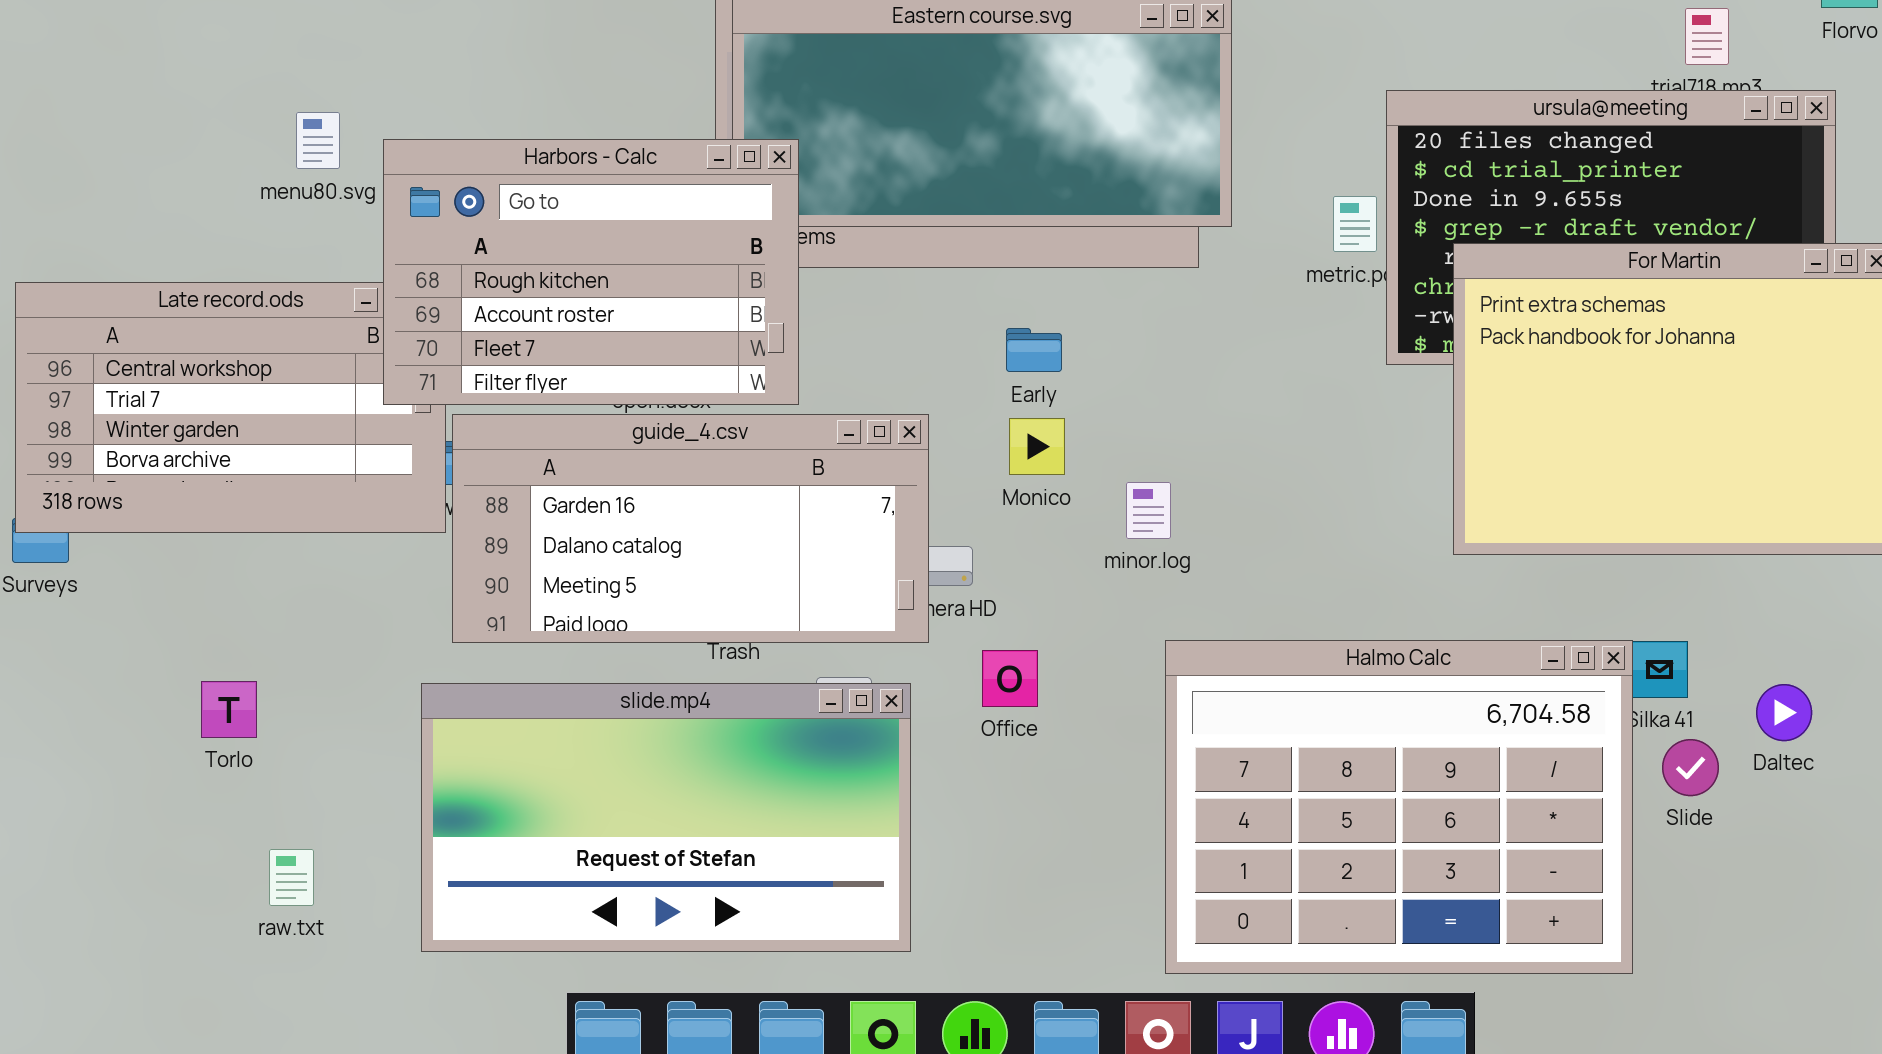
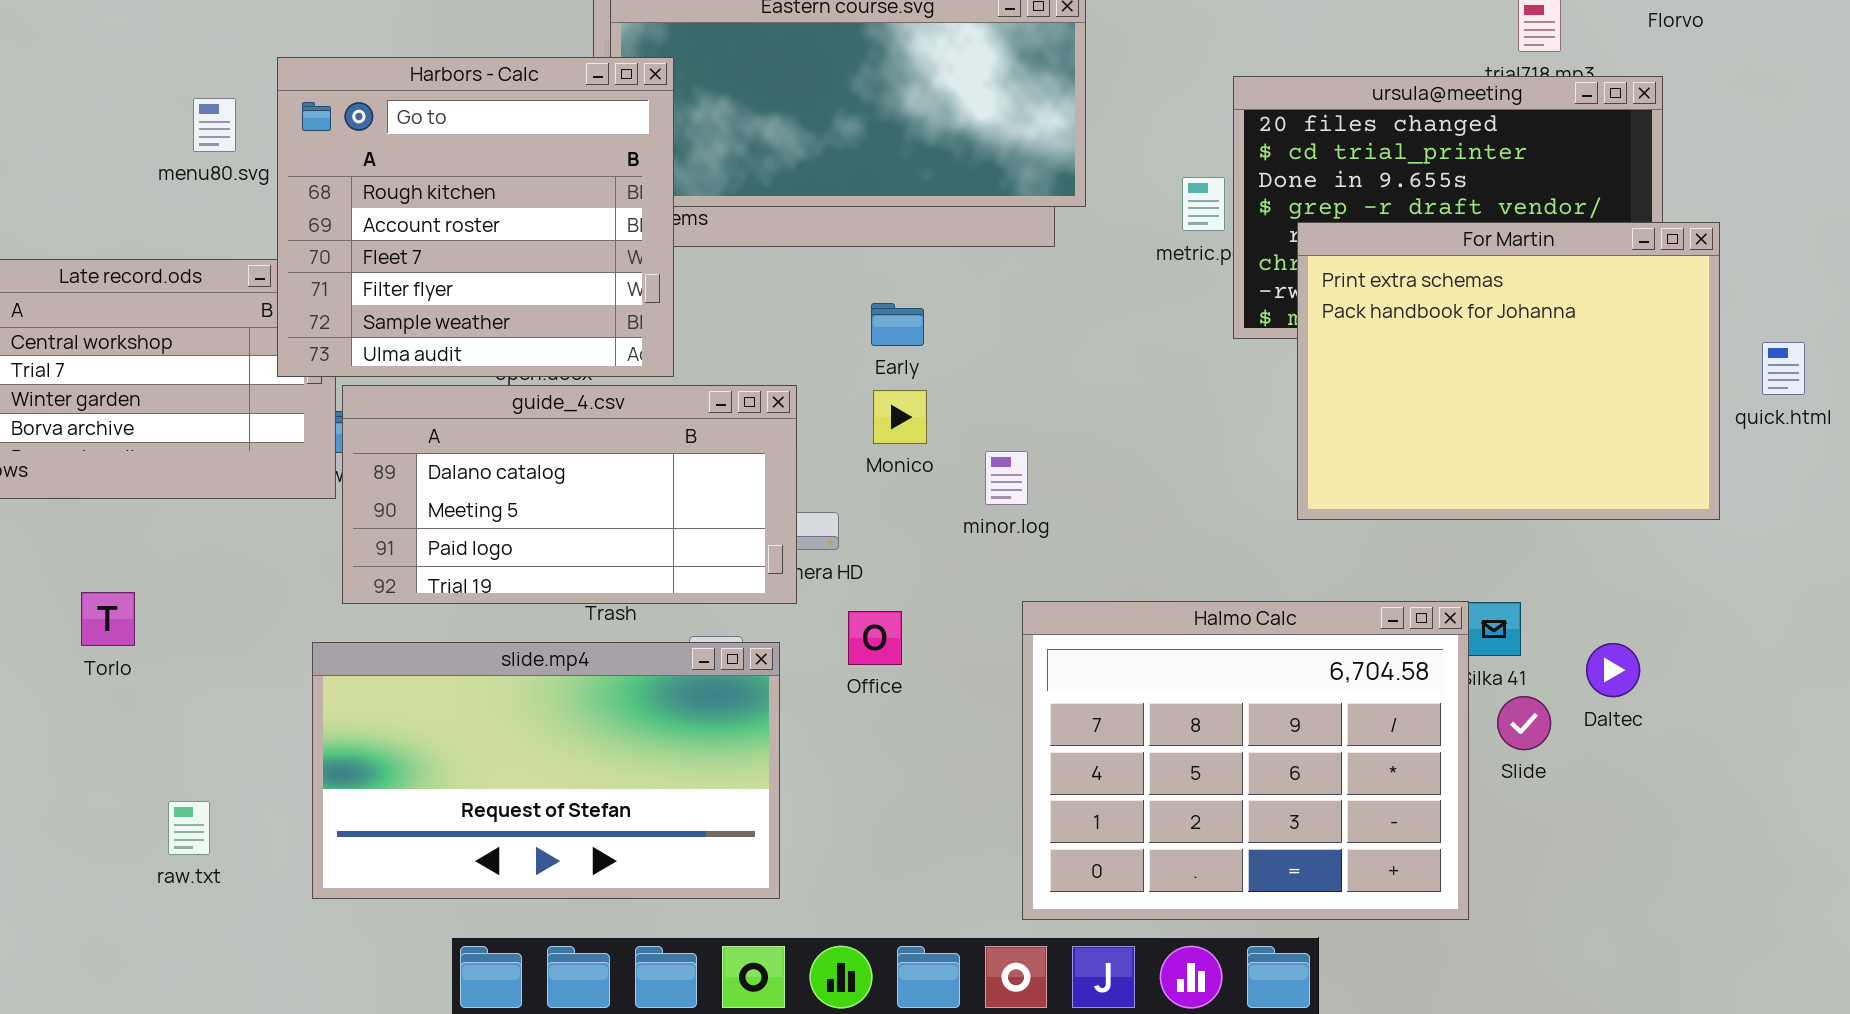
Harbors - Calc: [383,139,799,405] -> [277,57,674,377], resized
guide_4.csv: [452,414,929,643] -> [342,385,797,604], scrolled down 1 row
Torlo: [201,681,257,738] -> [81,592,135,646], moved

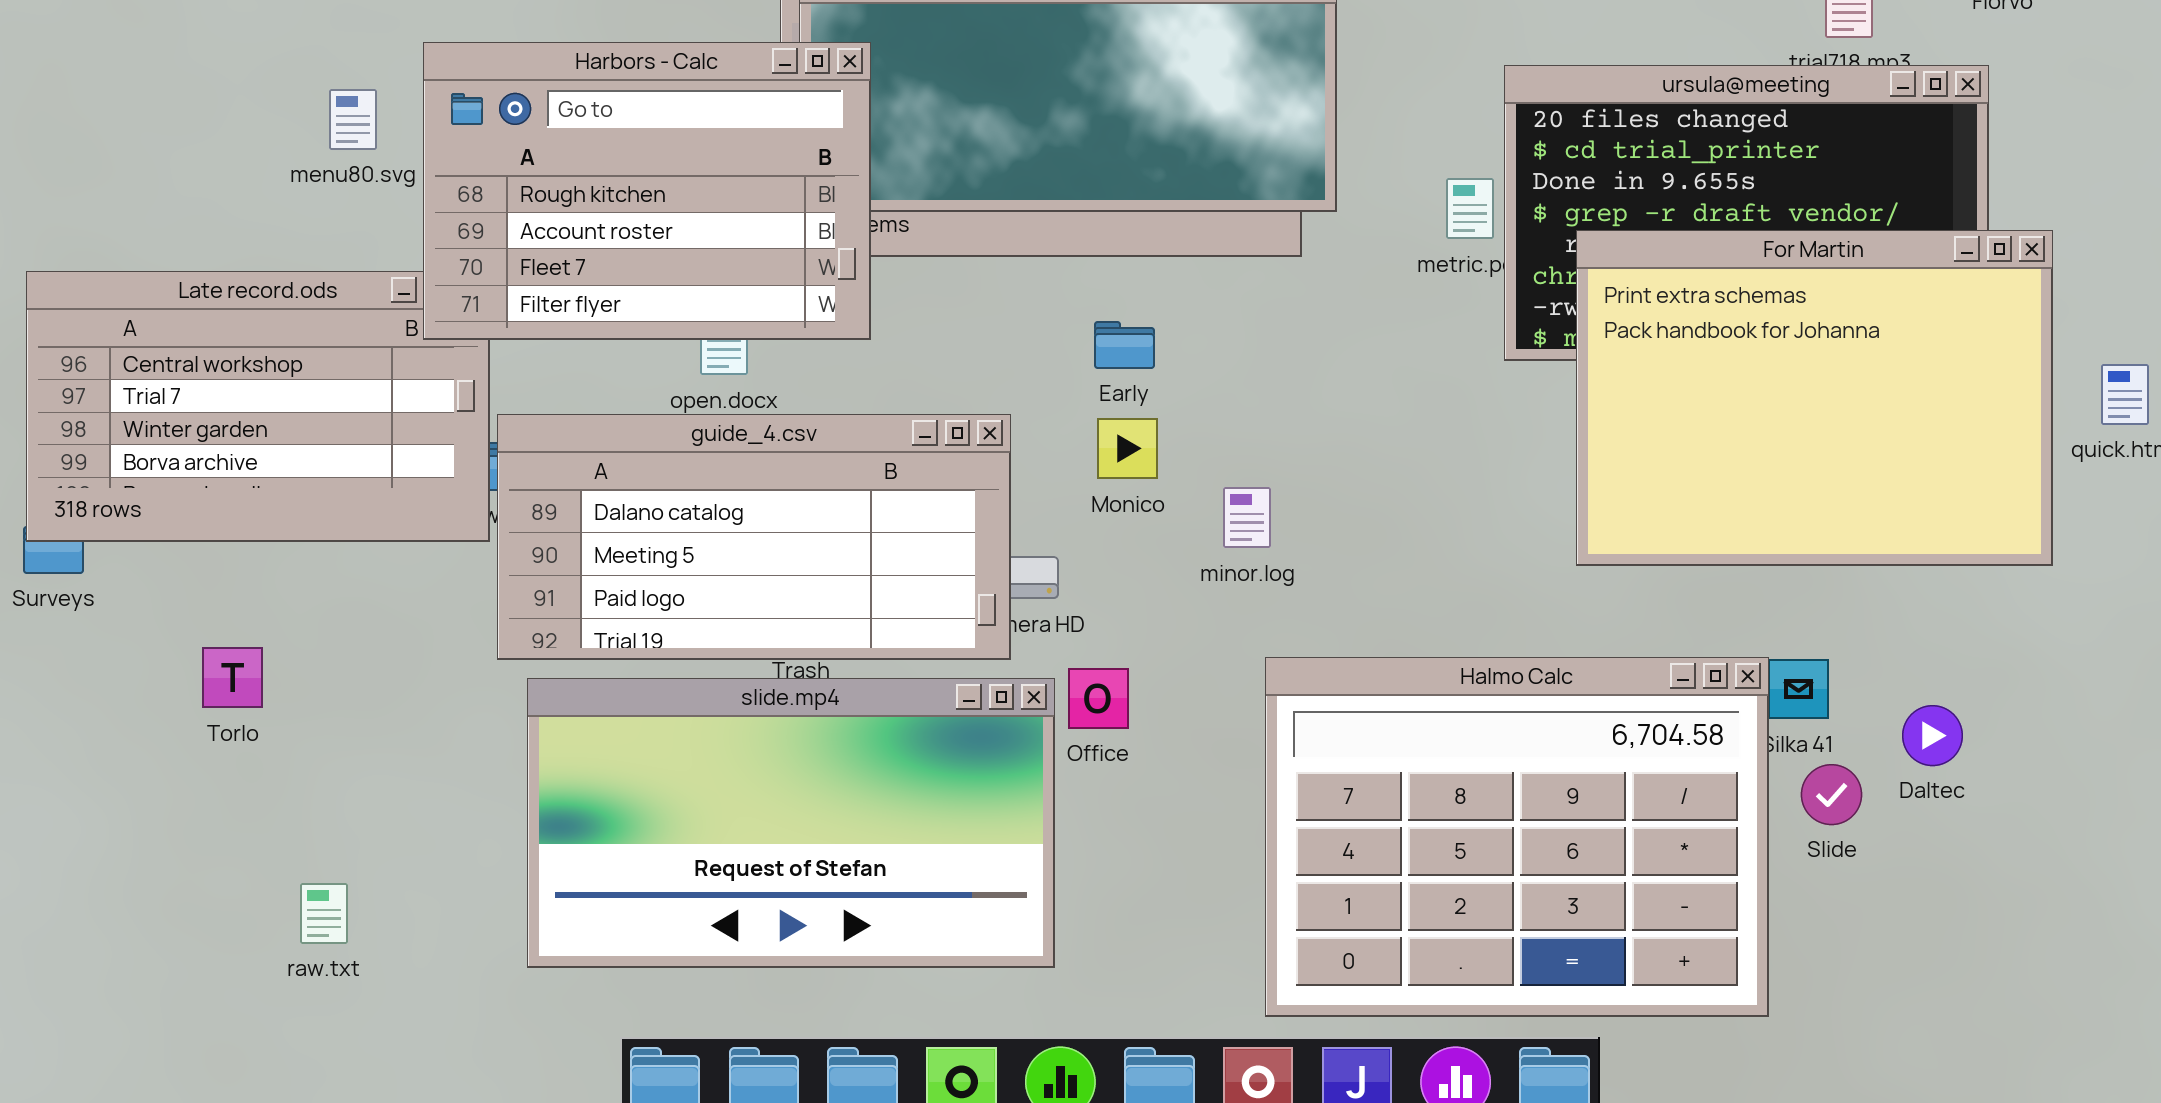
Harbors - Calc: [277,57,674,377] -> [423,42,871,340], resized
slide.mp4: [312,642,780,899] -> [527,678,1055,968], moved

